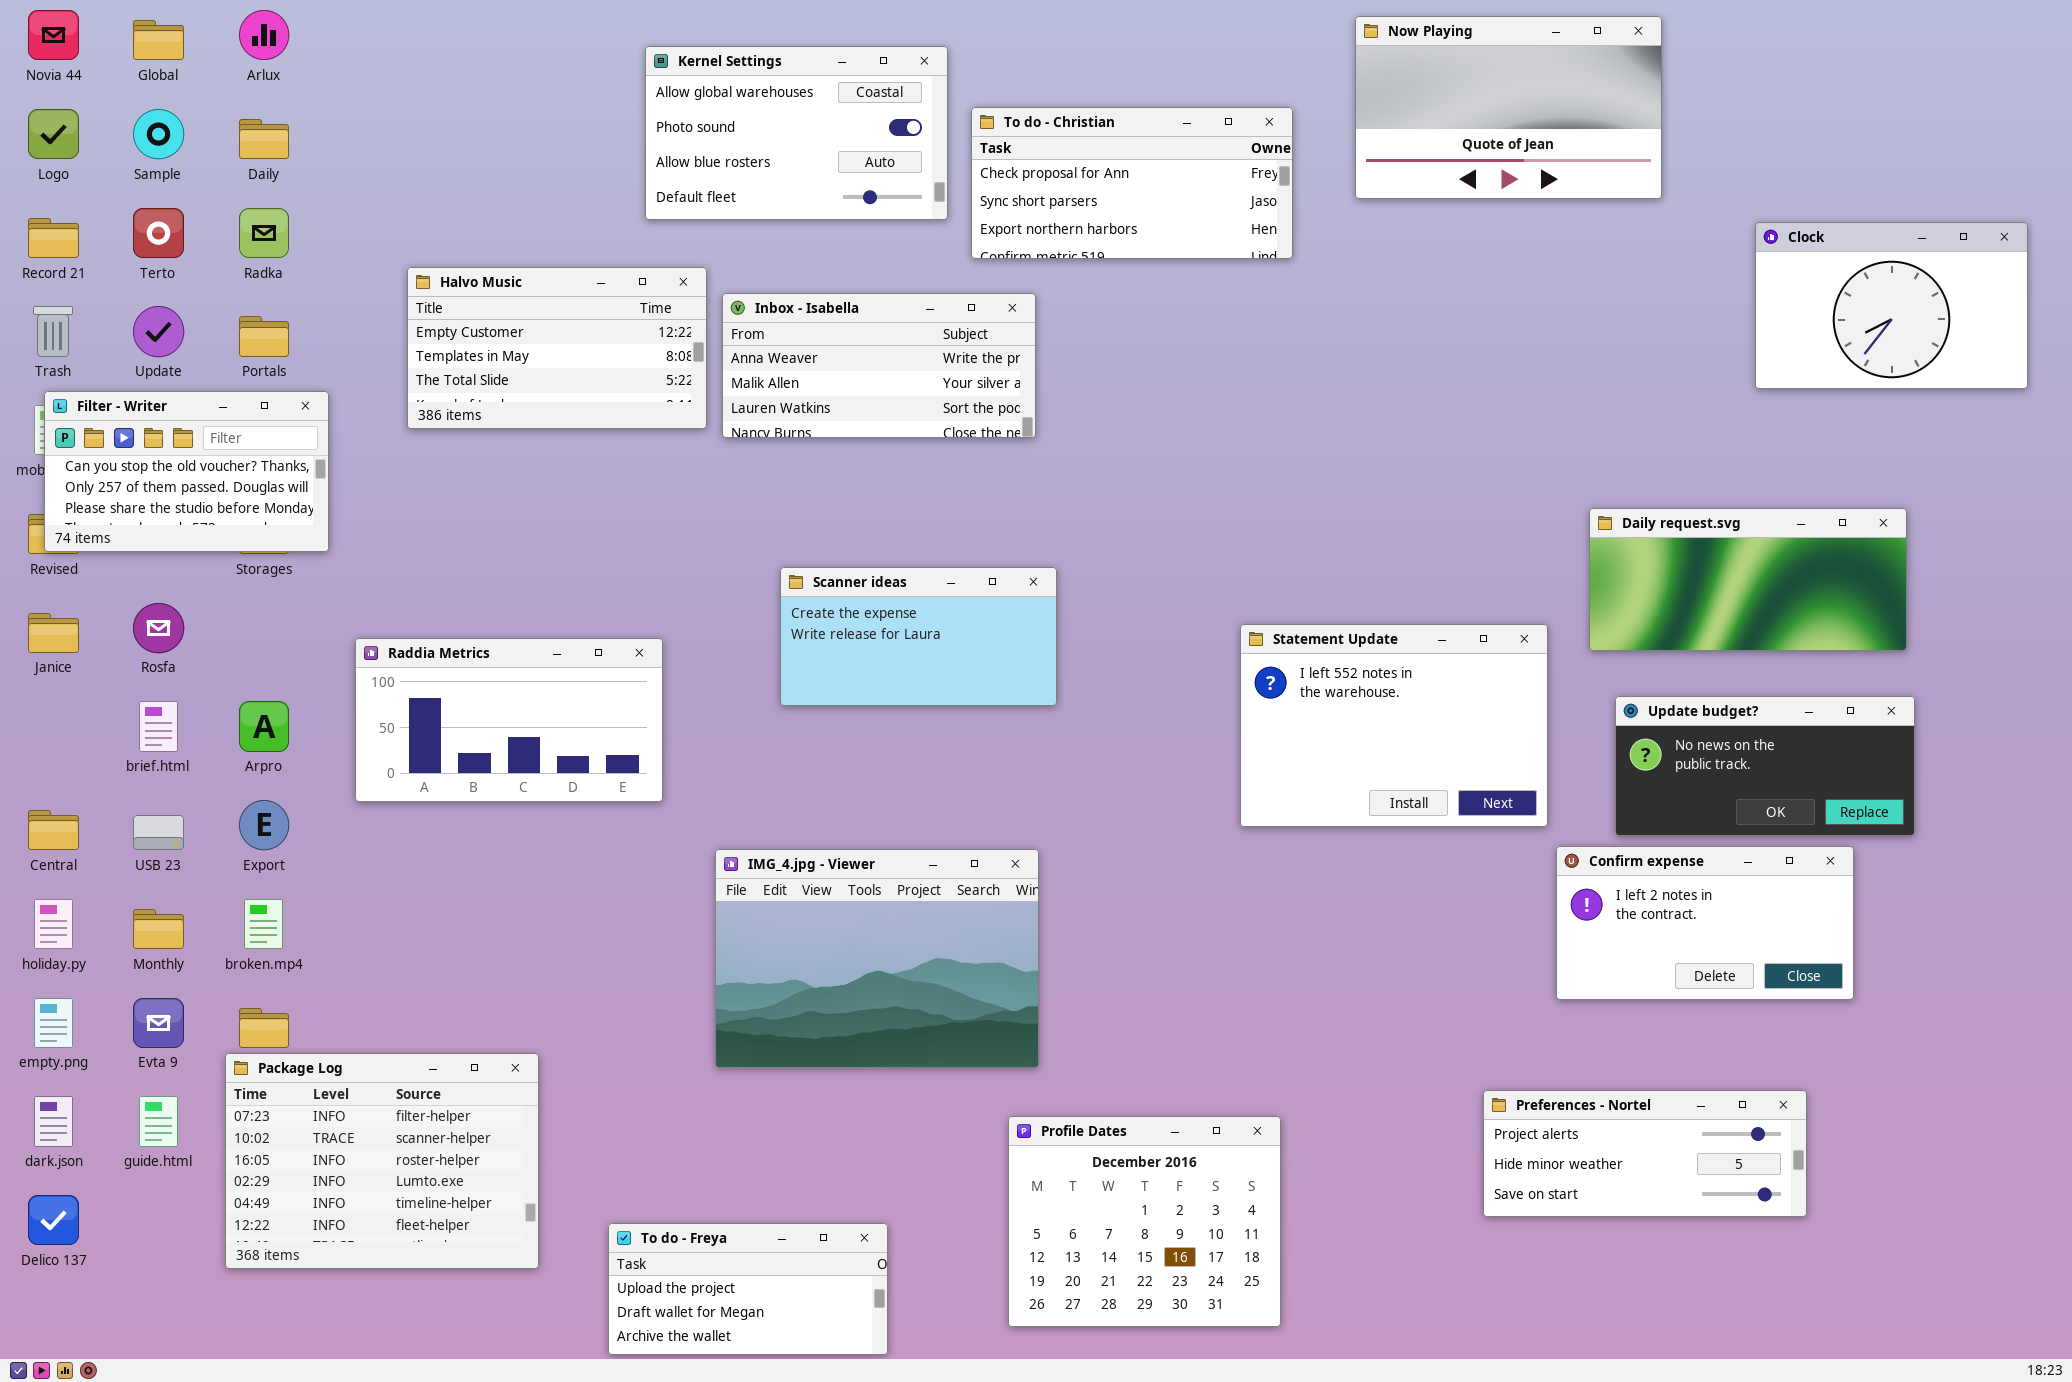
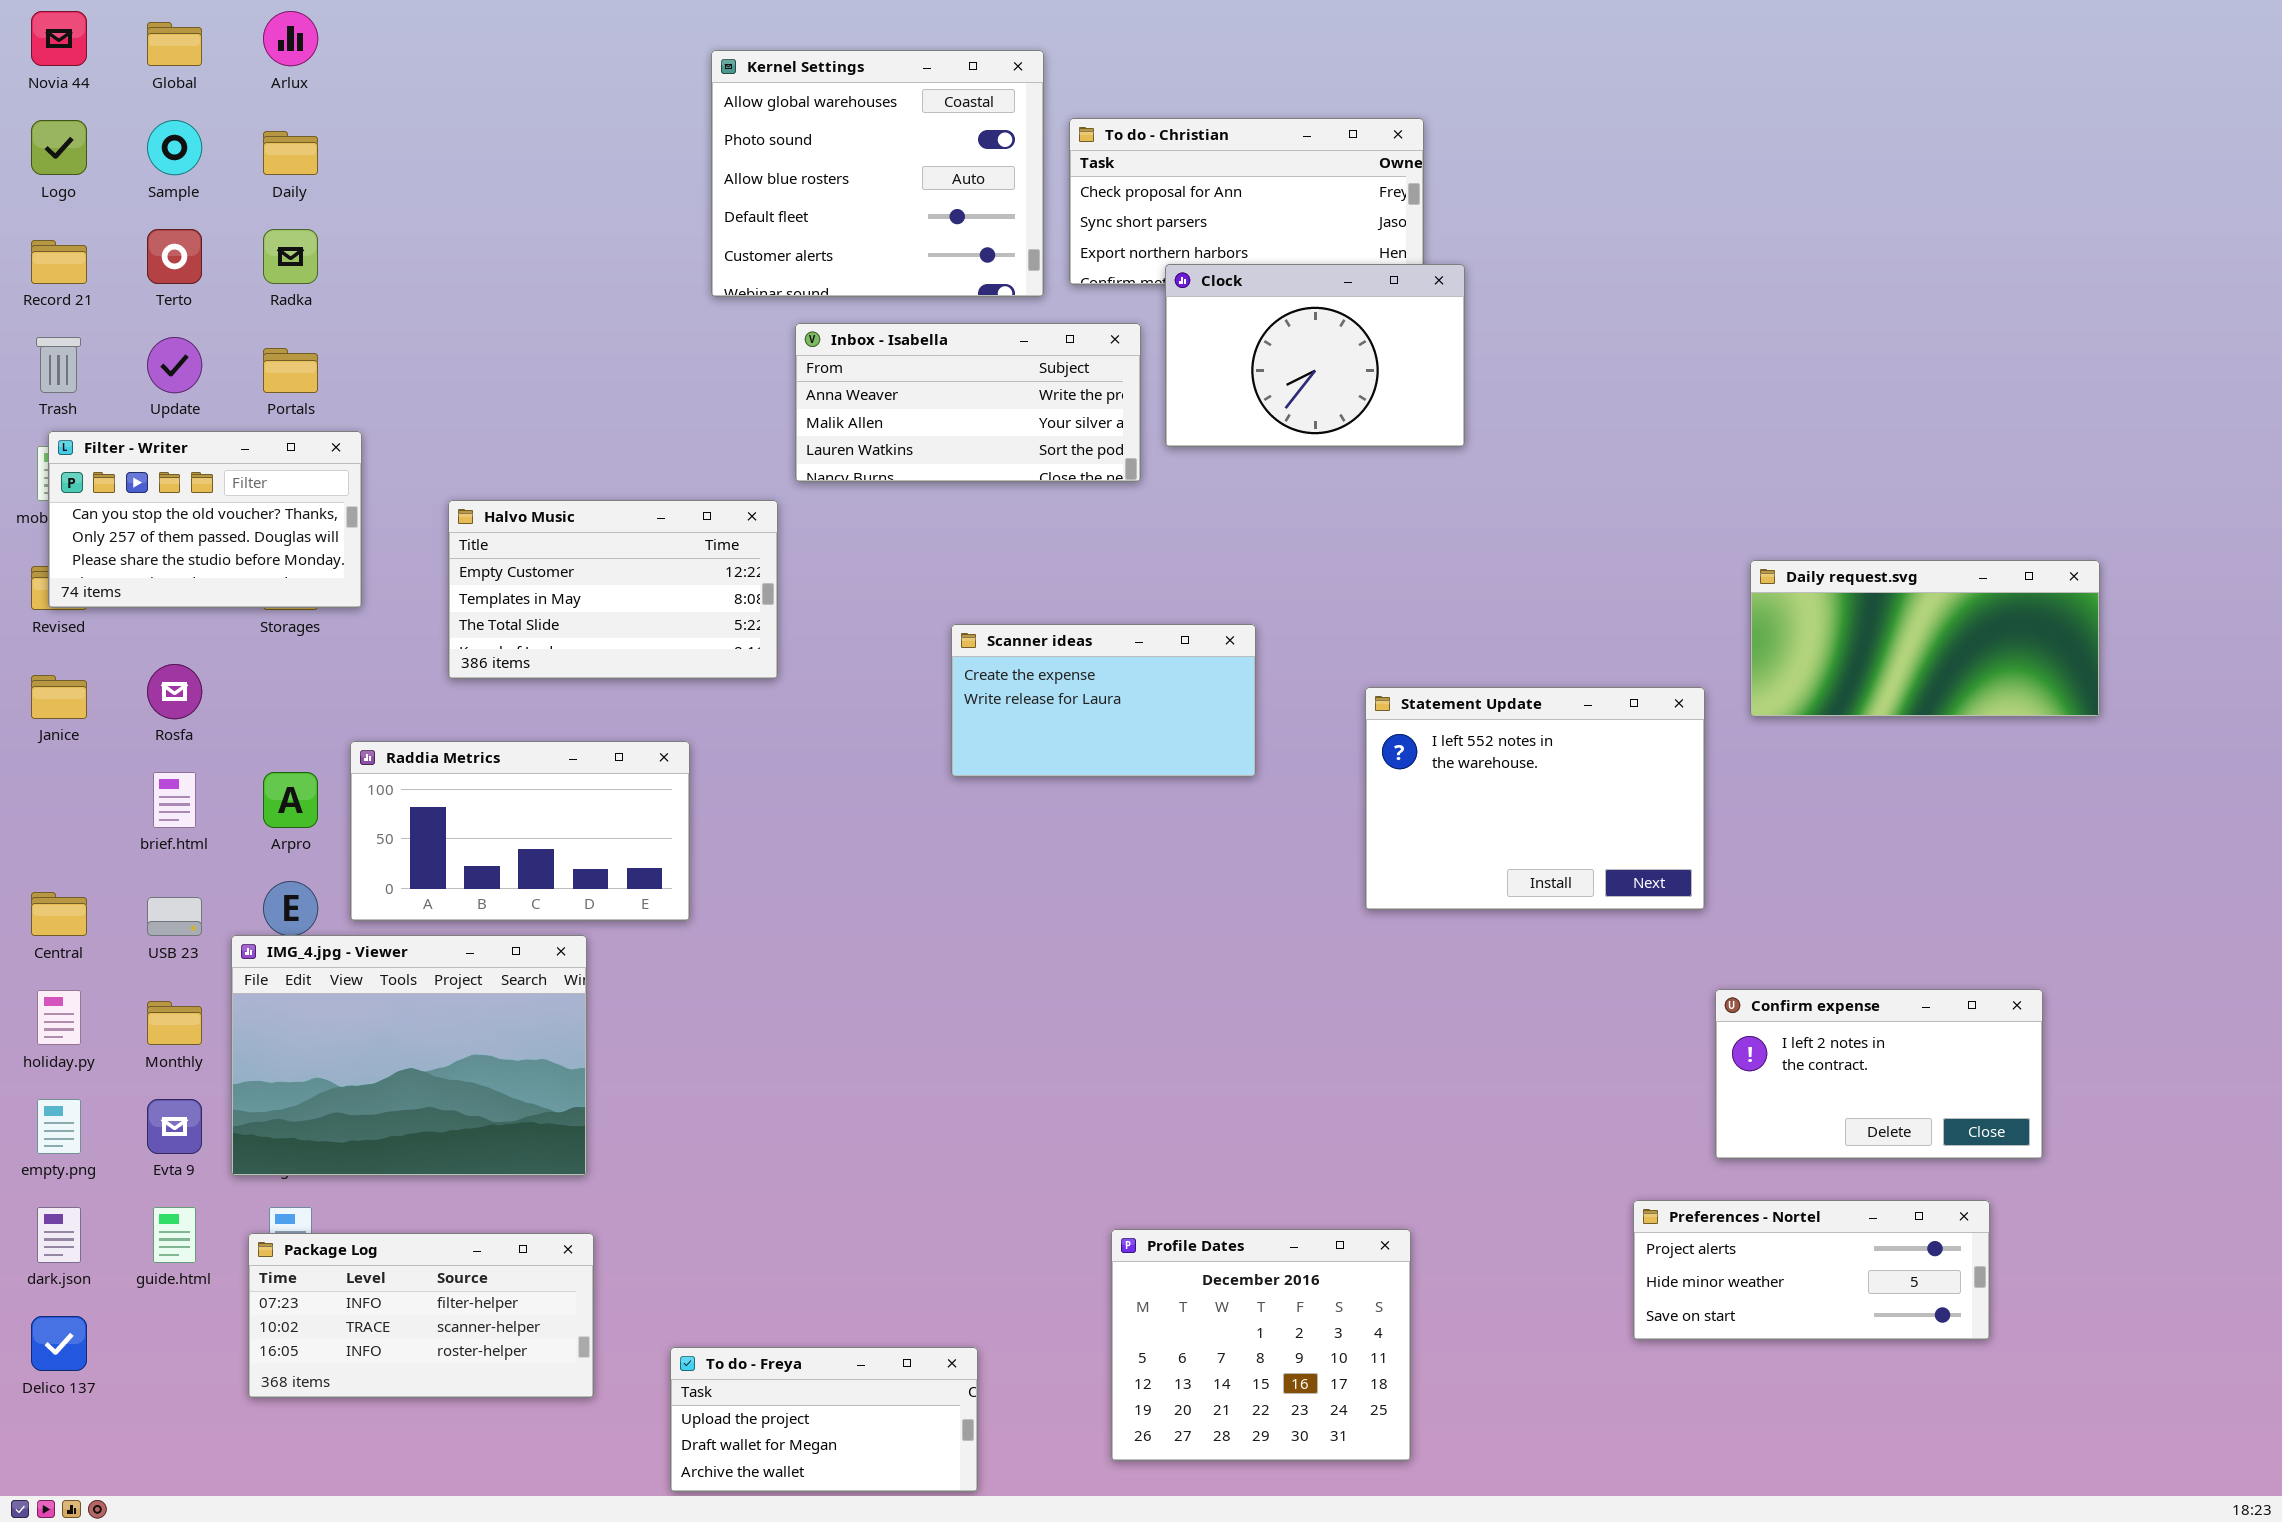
Now Playing: [1355,16,1662,199] -> none, closed
Kernel Settings: [645,46,948,220] -> [711,50,1044,297], resized
Clock: [1755,222,2028,389] -> [1165,264,1465,447], moved
Halvo Music: [407,267,707,429] -> [448,500,778,679], moved
Scanner ideas: [780,567,1057,706] -> [951,624,1256,777], moved
Raddia Metrics: [355,638,663,802] -> [350,741,690,921], moved
Update budget?: [1615,696,1915,836] -> none, closed
Confirm expense: [1556,846,1854,1000] -> [1715,989,2043,1159], moved
IMG_4.jpg - Viewer: [715,849,1039,1068] -> [231,935,587,1176], moved
Package Log: [225,1053,539,1269] -> [248,1233,594,1398], resized

